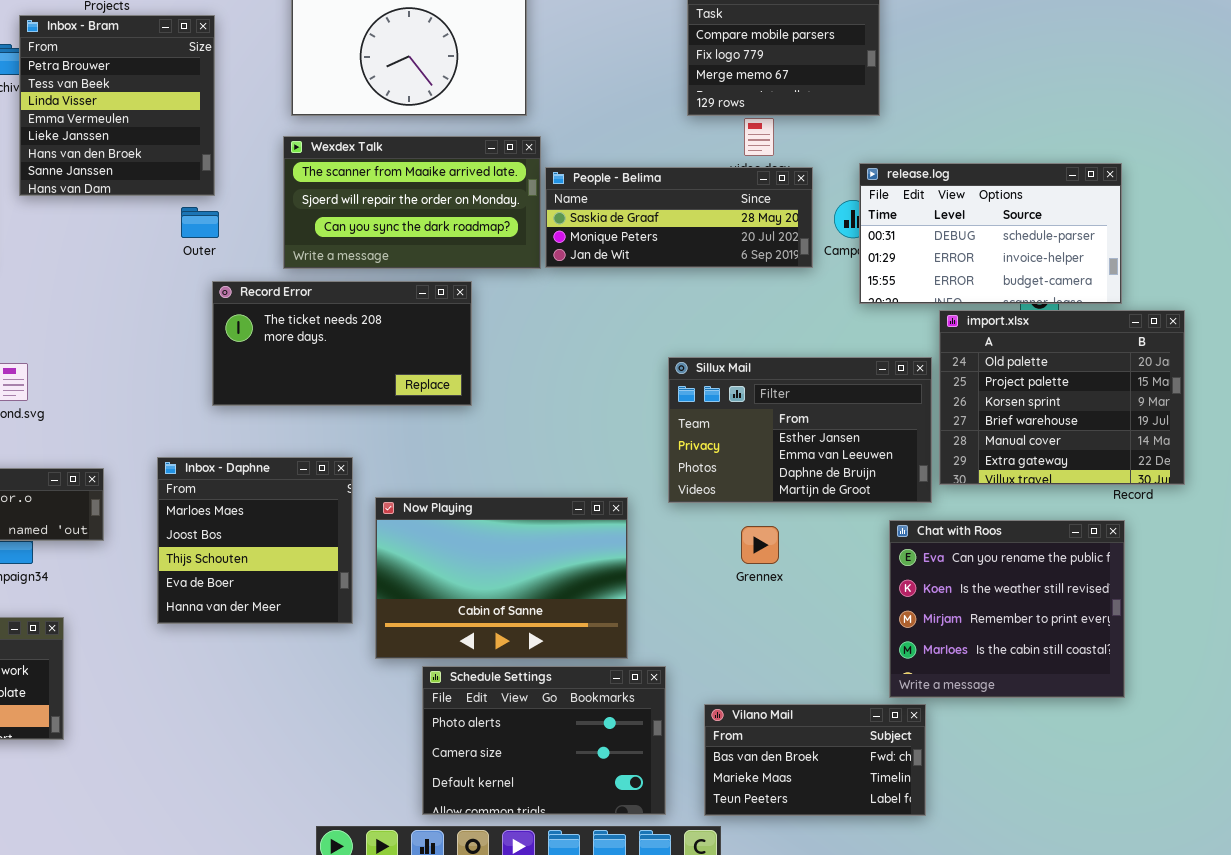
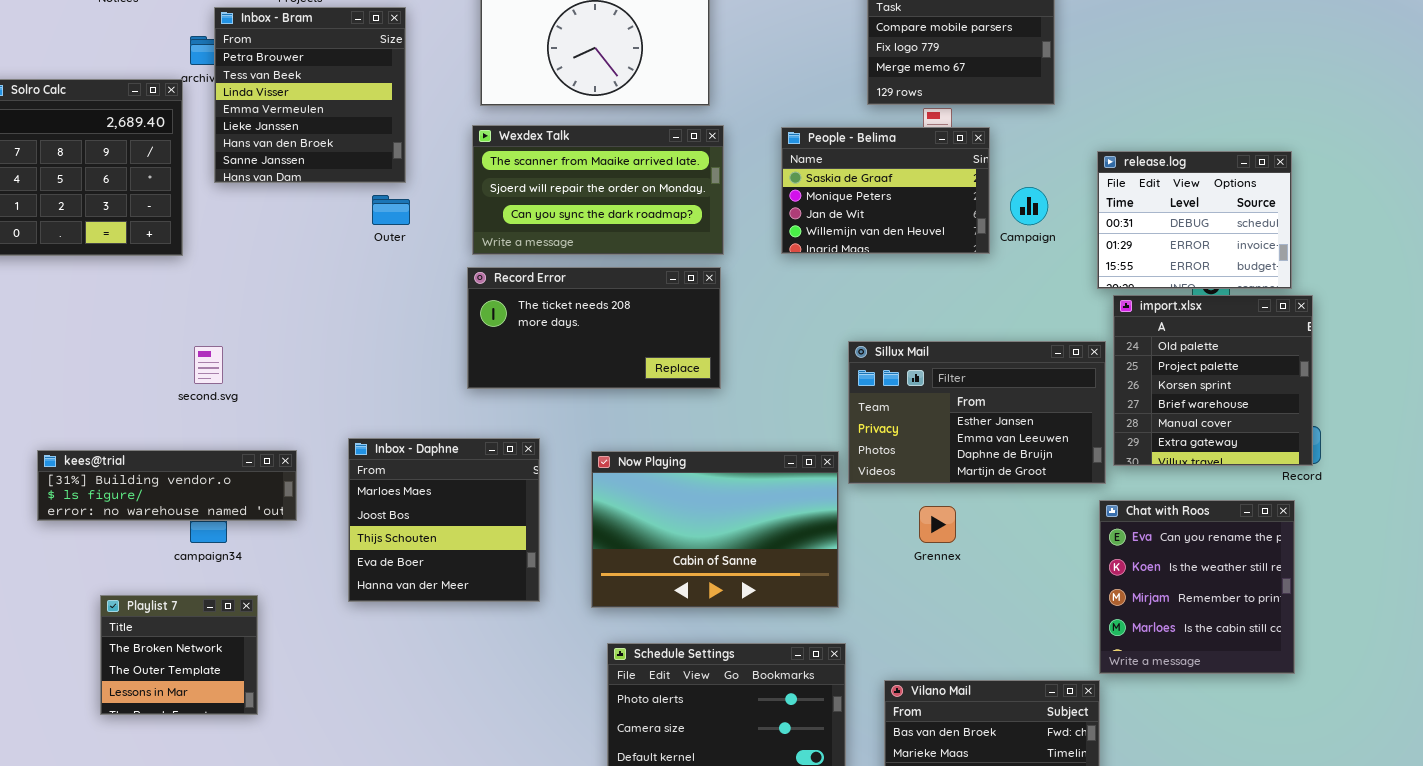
release.log: [859,163,1122,304] -> [1097,151,1292,289], resized
People - Belima: [545,167,813,268] -> [781,127,990,254], resized
Record Error: [212,281,472,406] -> [467,267,721,389], moved
import.xlsx: [939,310,1185,485] -> [1113,295,1313,466], resized
Now Playing: [375,497,628,659] -> [591,451,839,608], moved
Chat with Roos: [889,520,1125,698] -> [1099,500,1295,674], resized

